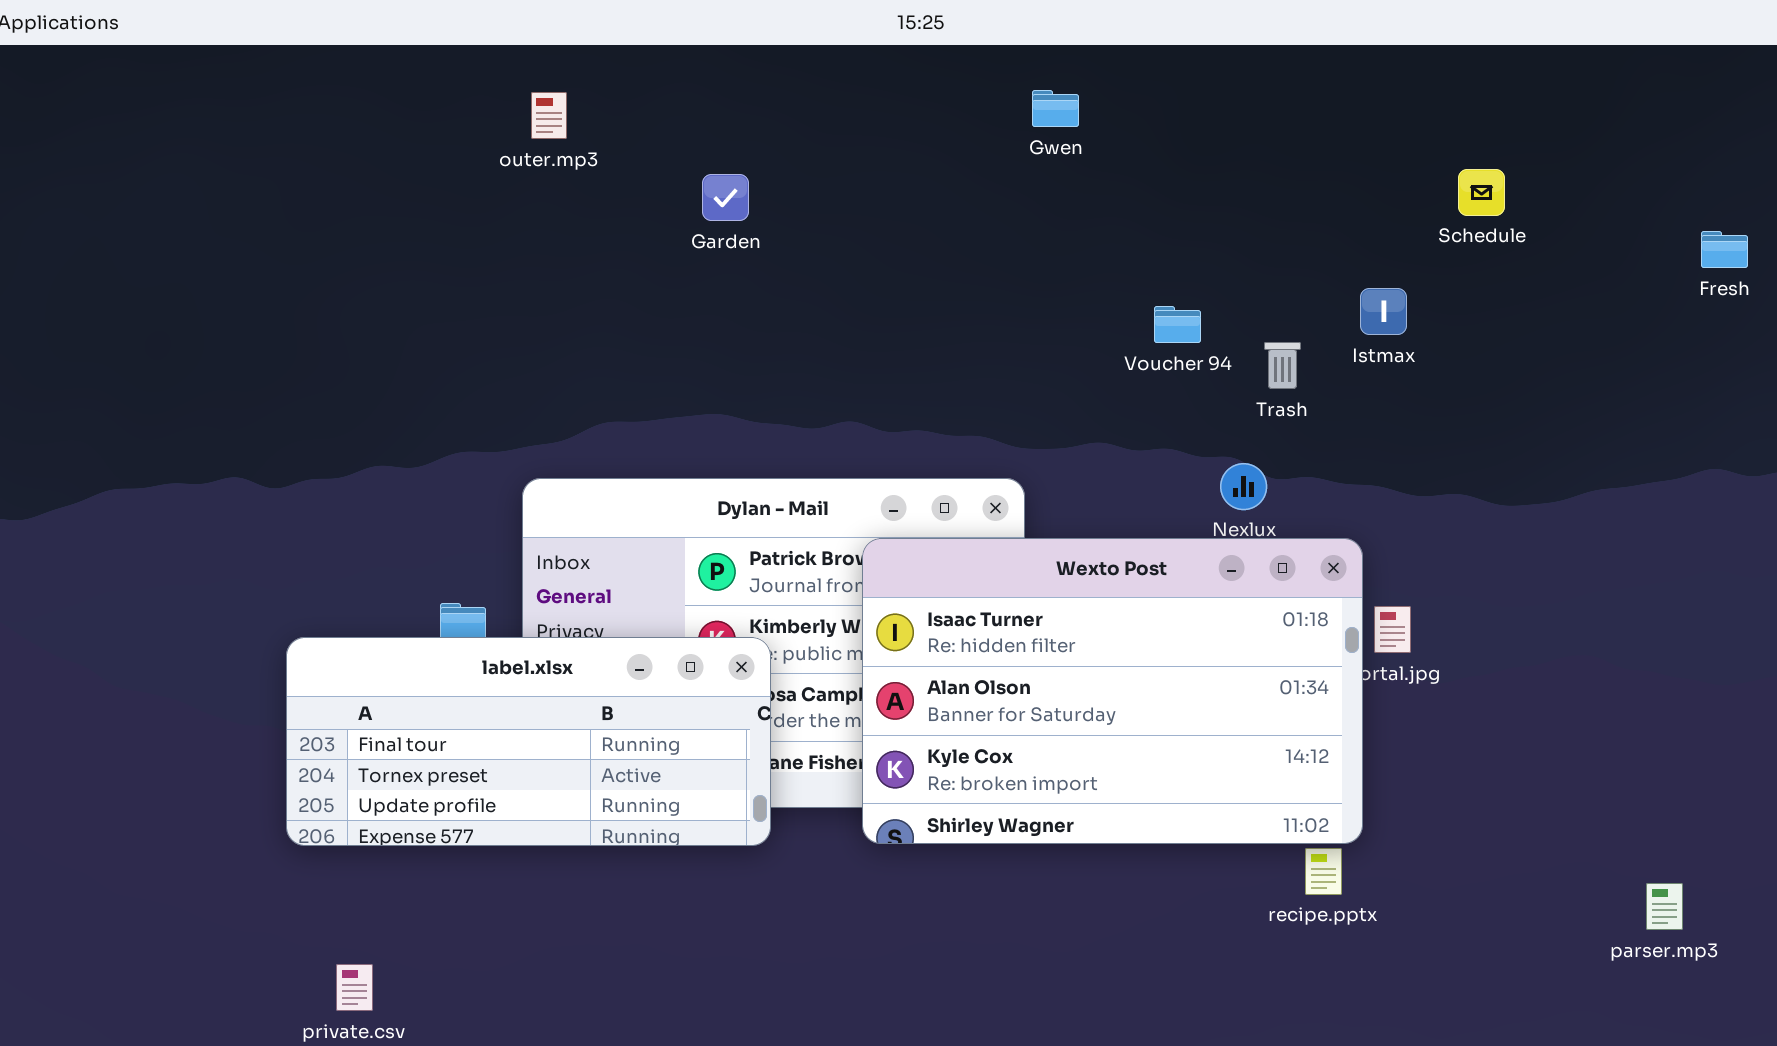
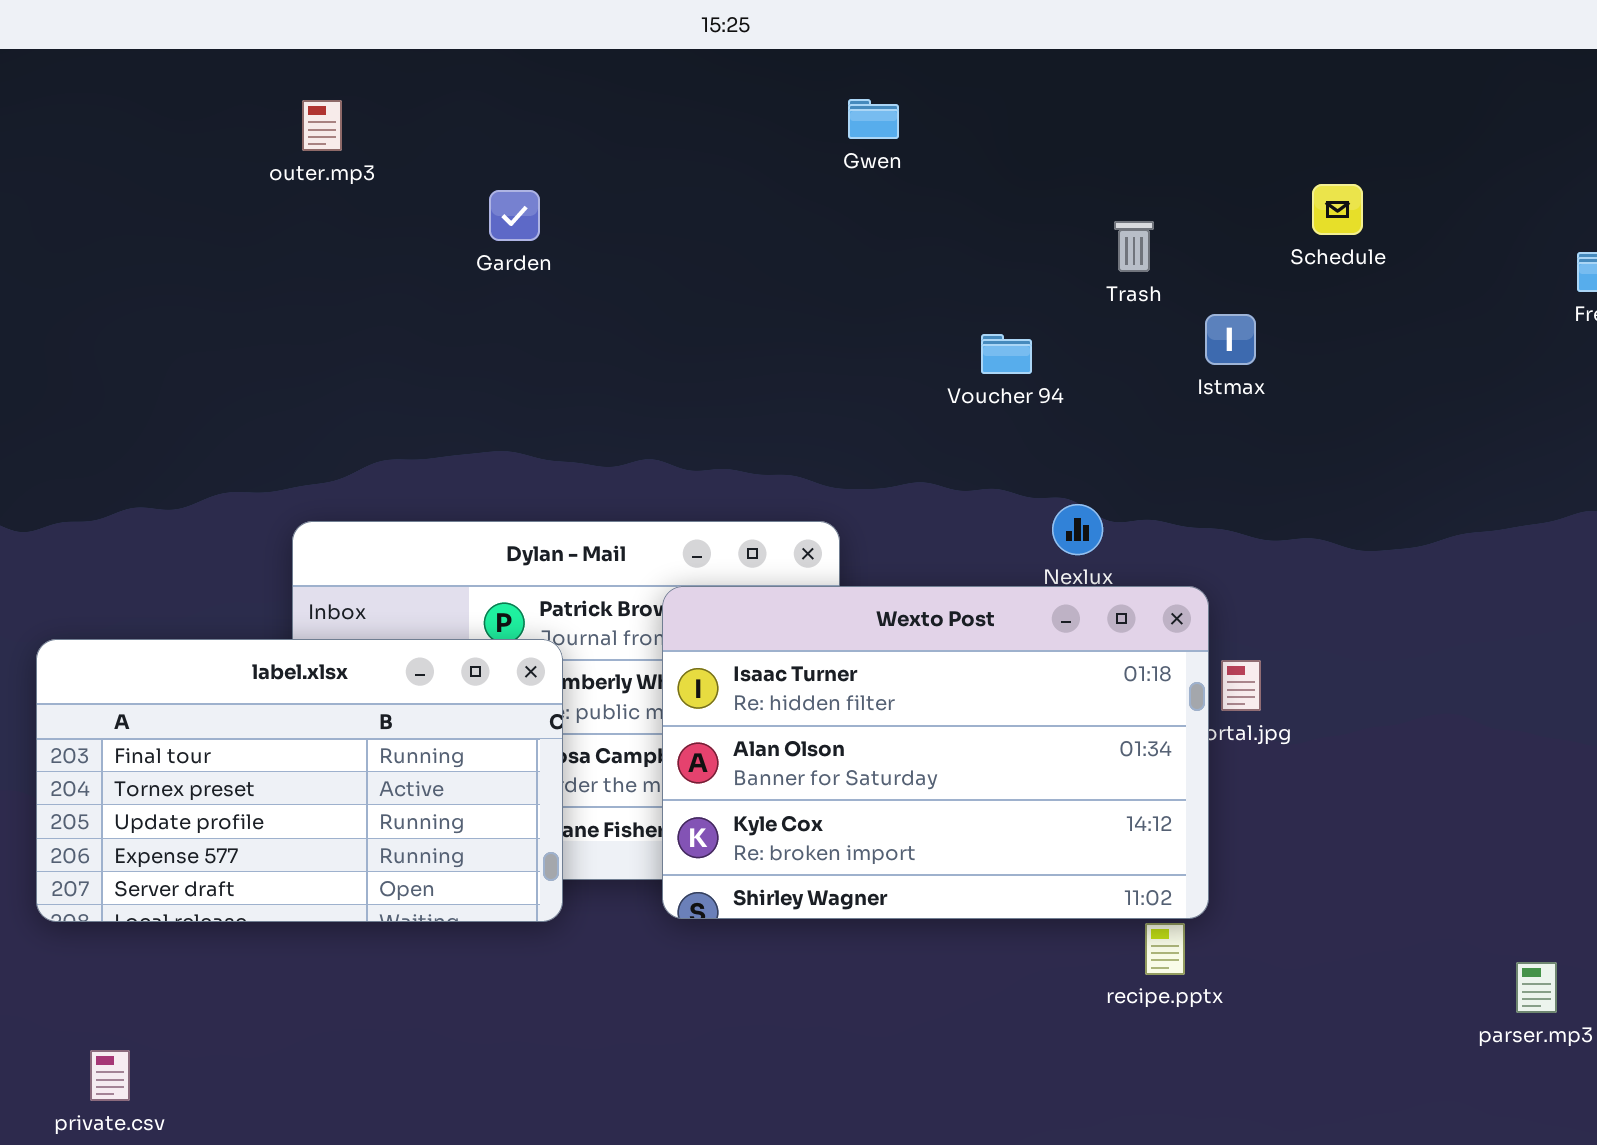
Trash: [1264,342,1301,389] -> [1114,221,1154,272], moved
label.xlsx: [286,637,771,846] -> [36,639,563,922], resized

